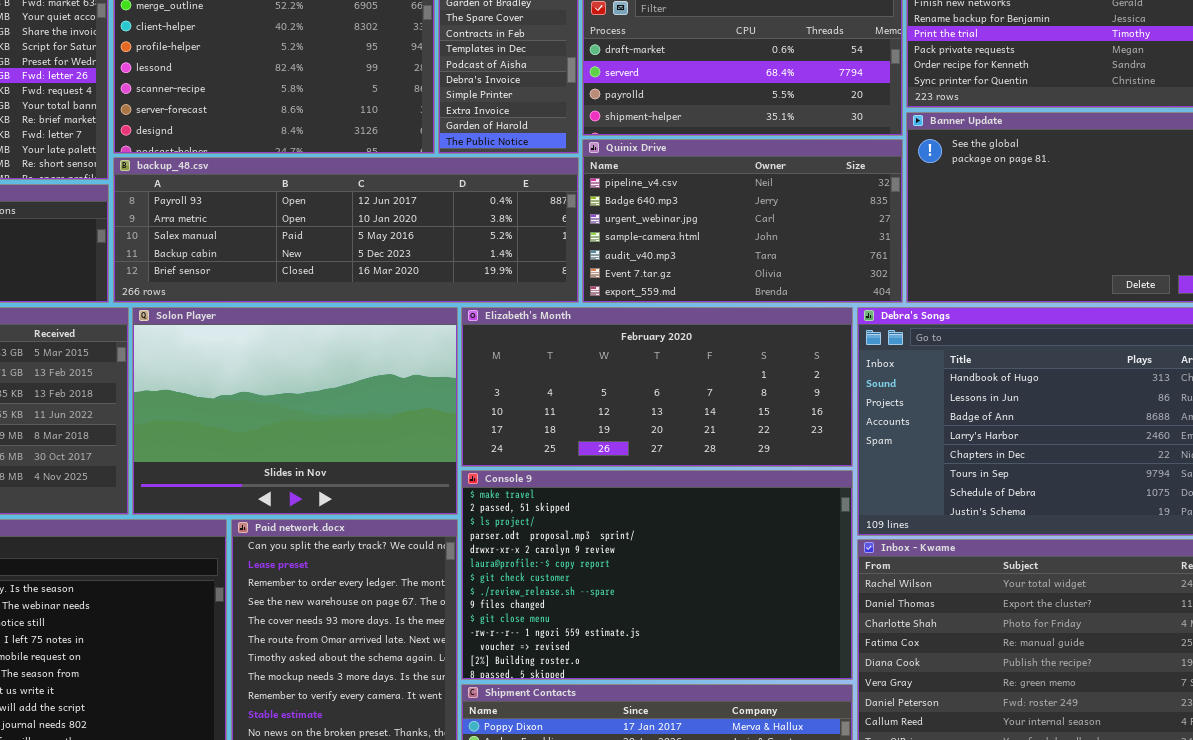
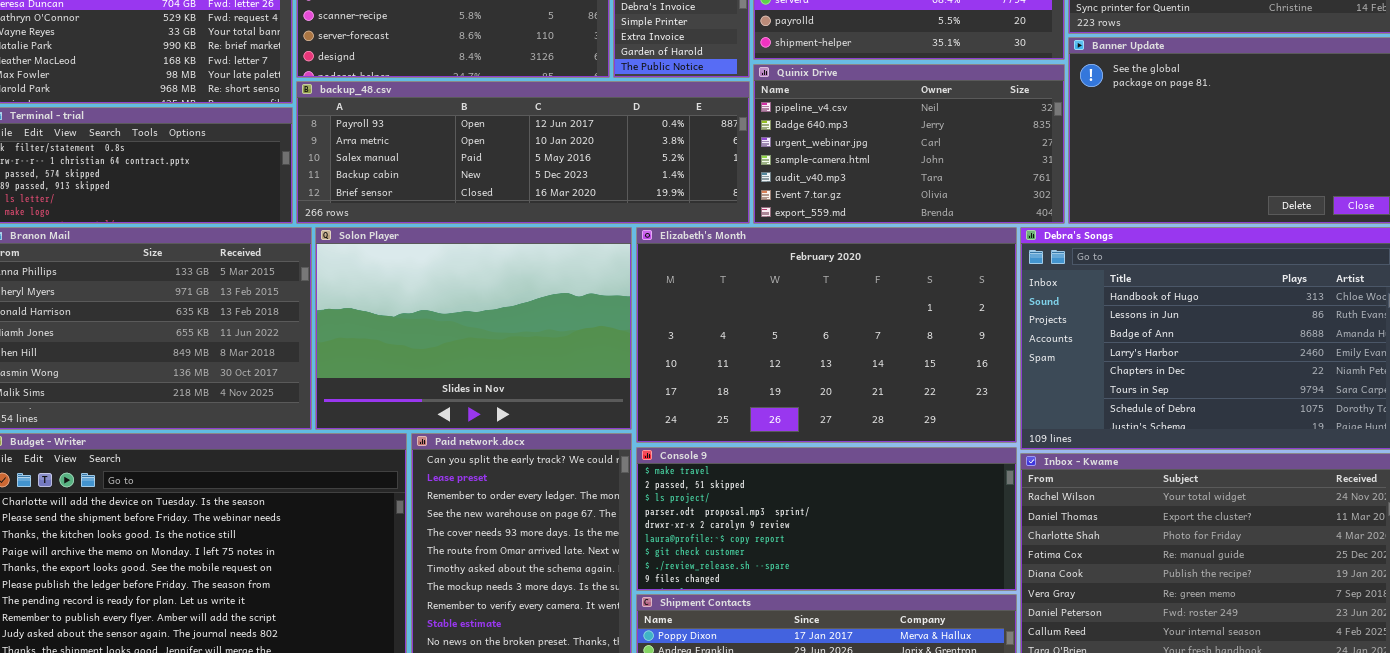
Elizabeth's Month: [461,307,853,467] -> [636,227,1017,443], resized
Console 9: [461,470,853,680] -> [636,447,1017,591], resized

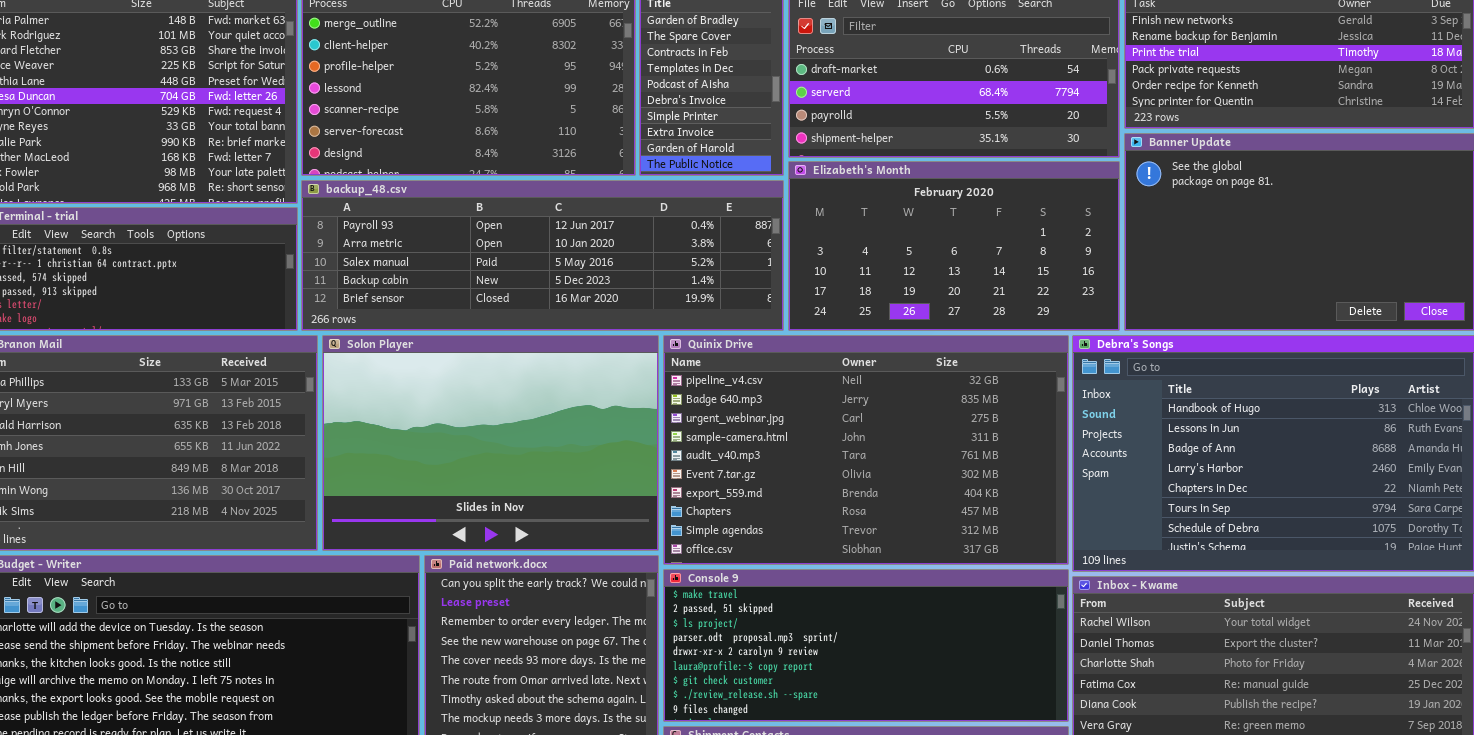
Quinix Drive: [753,64,1065,224] -> [663,335,1069,565], moved, resized
Elizabeth's Month: [636,227,1017,443] -> [788,161,1120,331], moved, resized

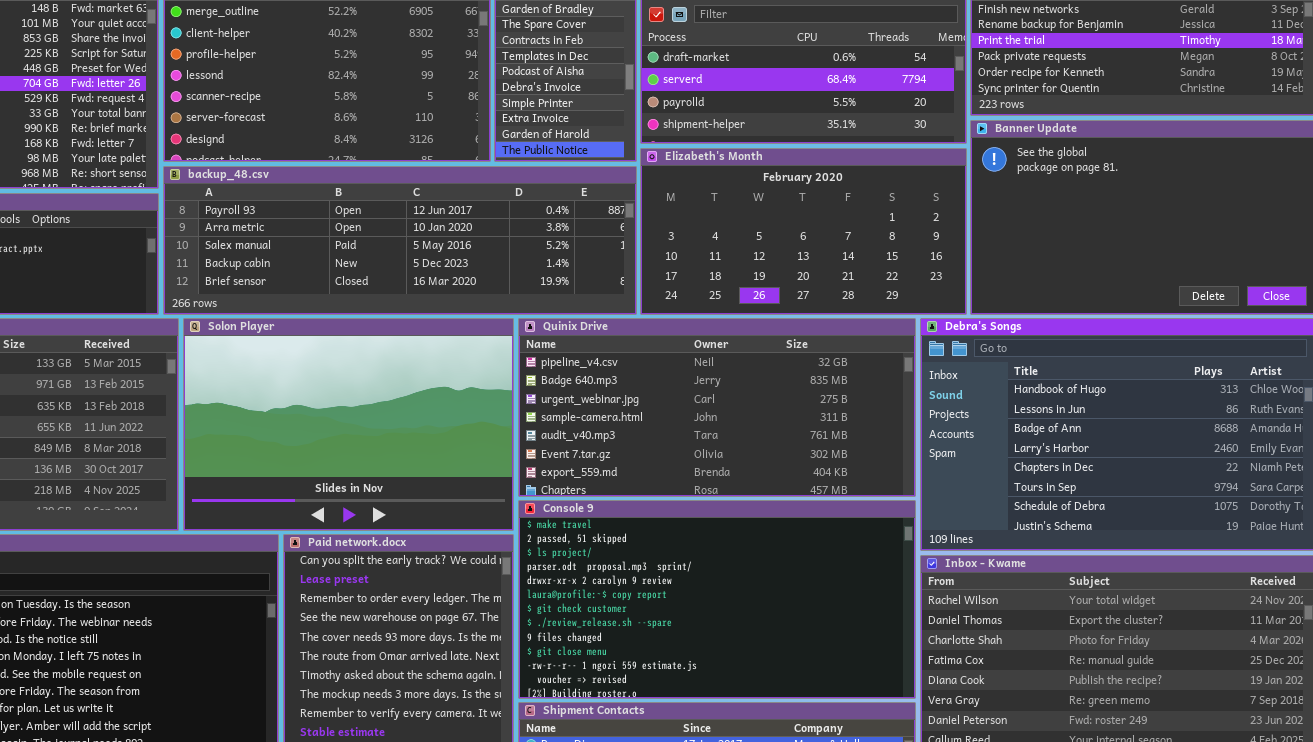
Quinix Drive: [663,335,1069,565] -> [518,318,916,497], resized
Console 9: [663,569,1069,722] -> [518,500,916,699], resized

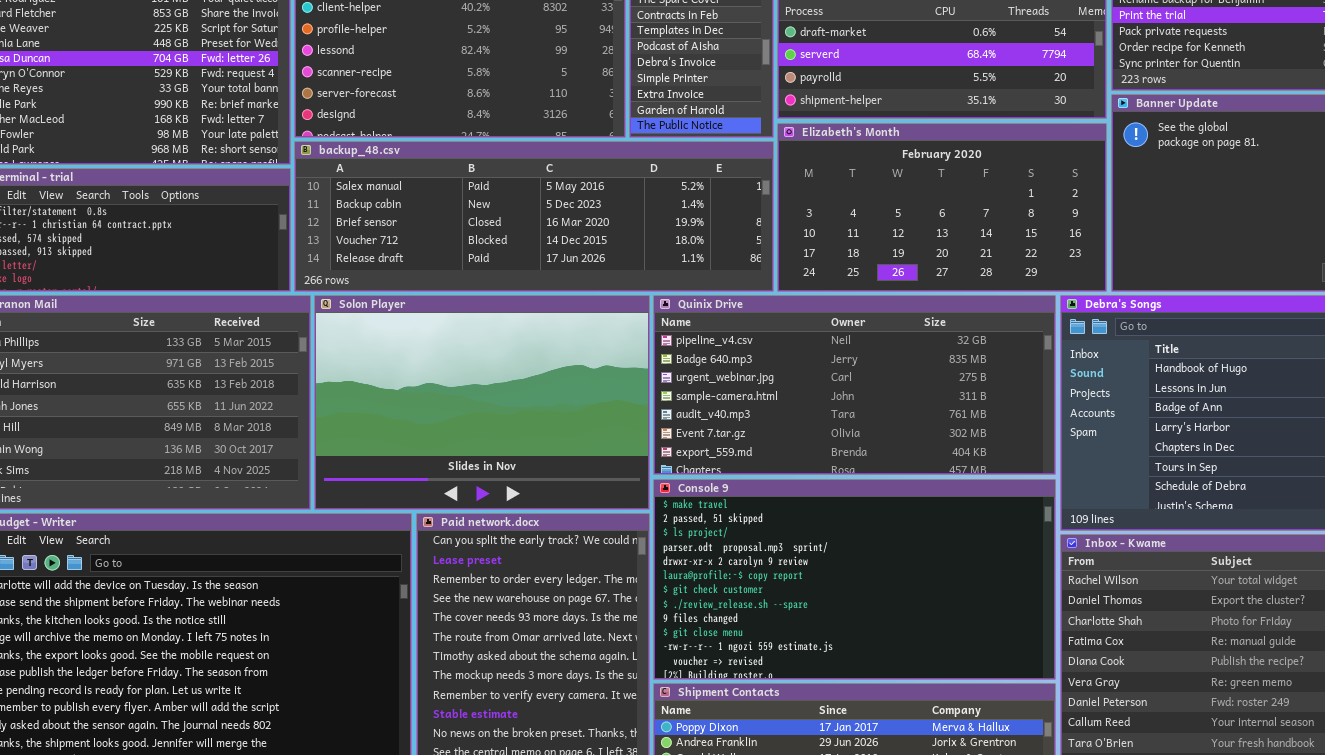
backup_48.csv: [163,166,637,315] -> [294,141,774,292], scrolled down 2 rows

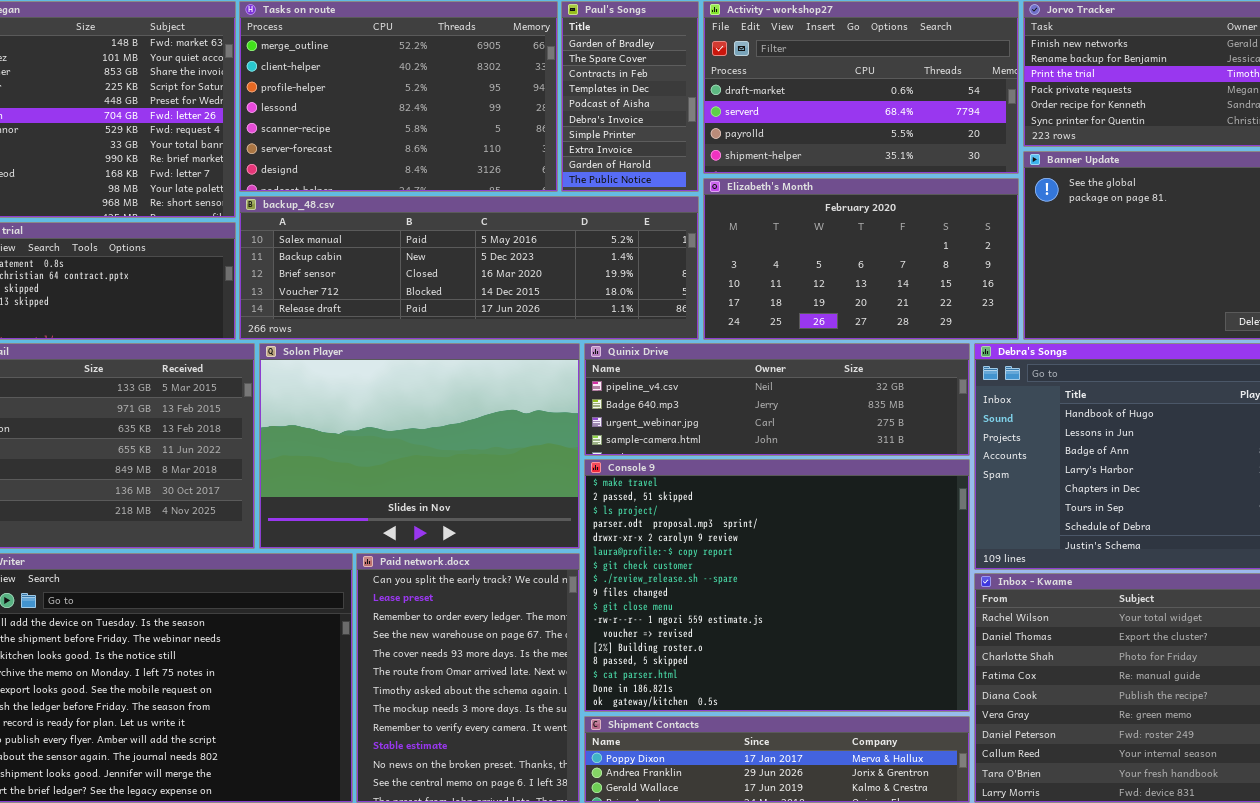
Quinix Drive: [653,295,1056,475] -> [584,343,970,456], resized
Console 9: [653,479,1056,680] -> [584,459,970,712], resized

